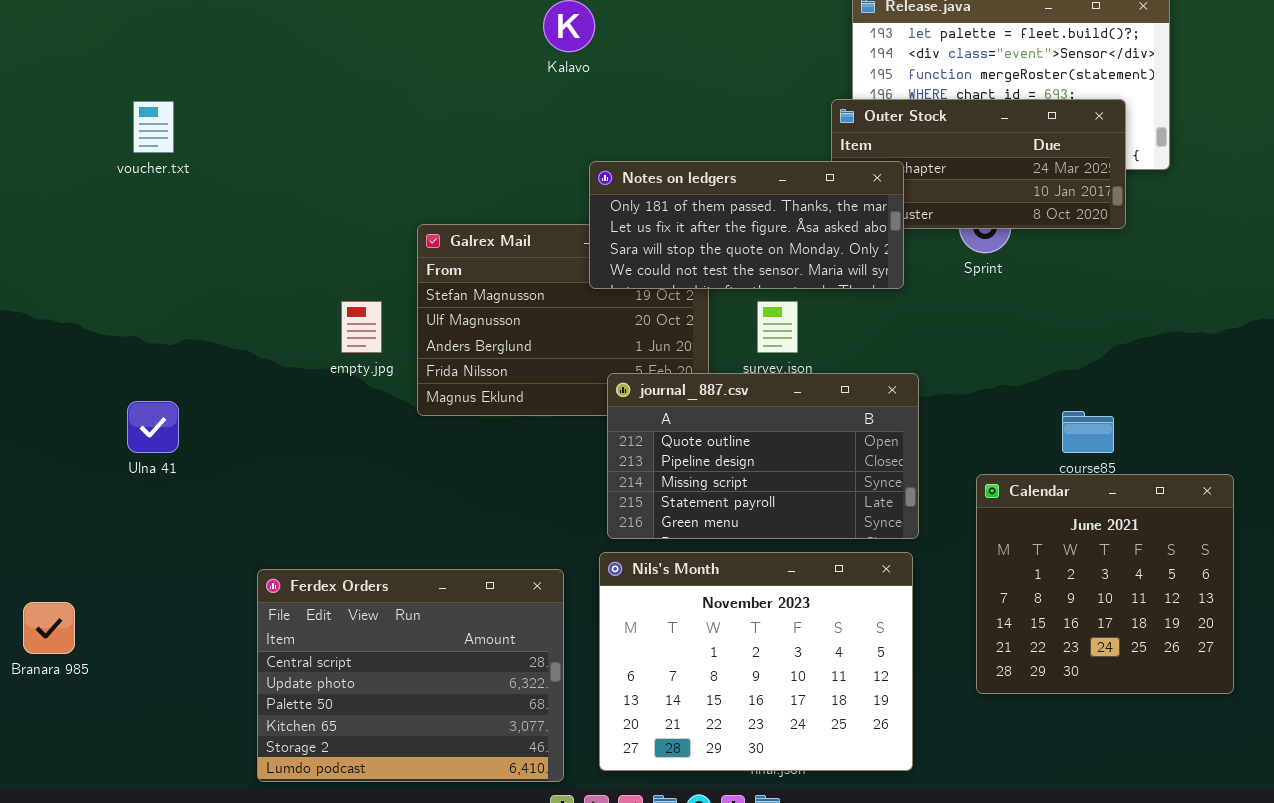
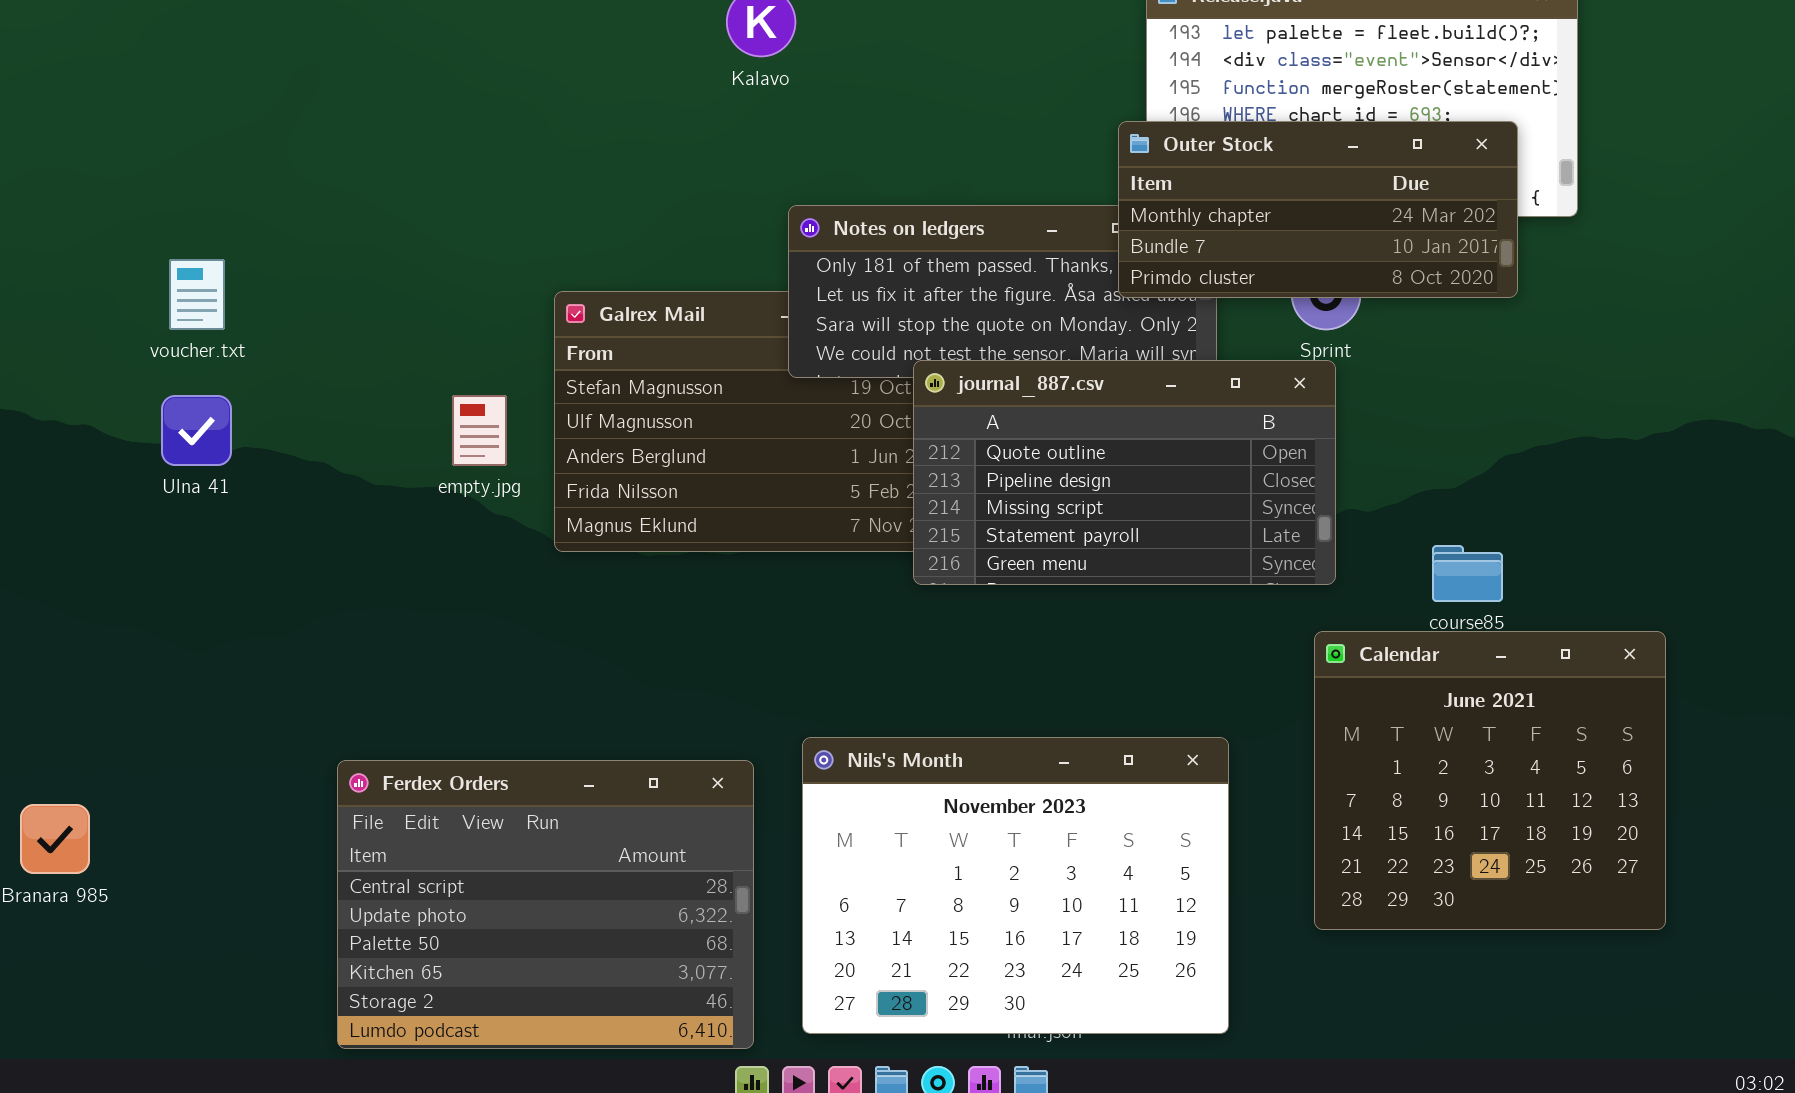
Outer Stock: [831,99,1126,229] -> [1118,121,1518,298], raised
voucher.txt: [133,101,174,153] -> [169,259,225,330], moved
journal_887.csv: [607,373,919,539] -> [913,360,1336,585], moved
Ulna 41: [127,401,179,453] -> [161,395,232,466], moved

